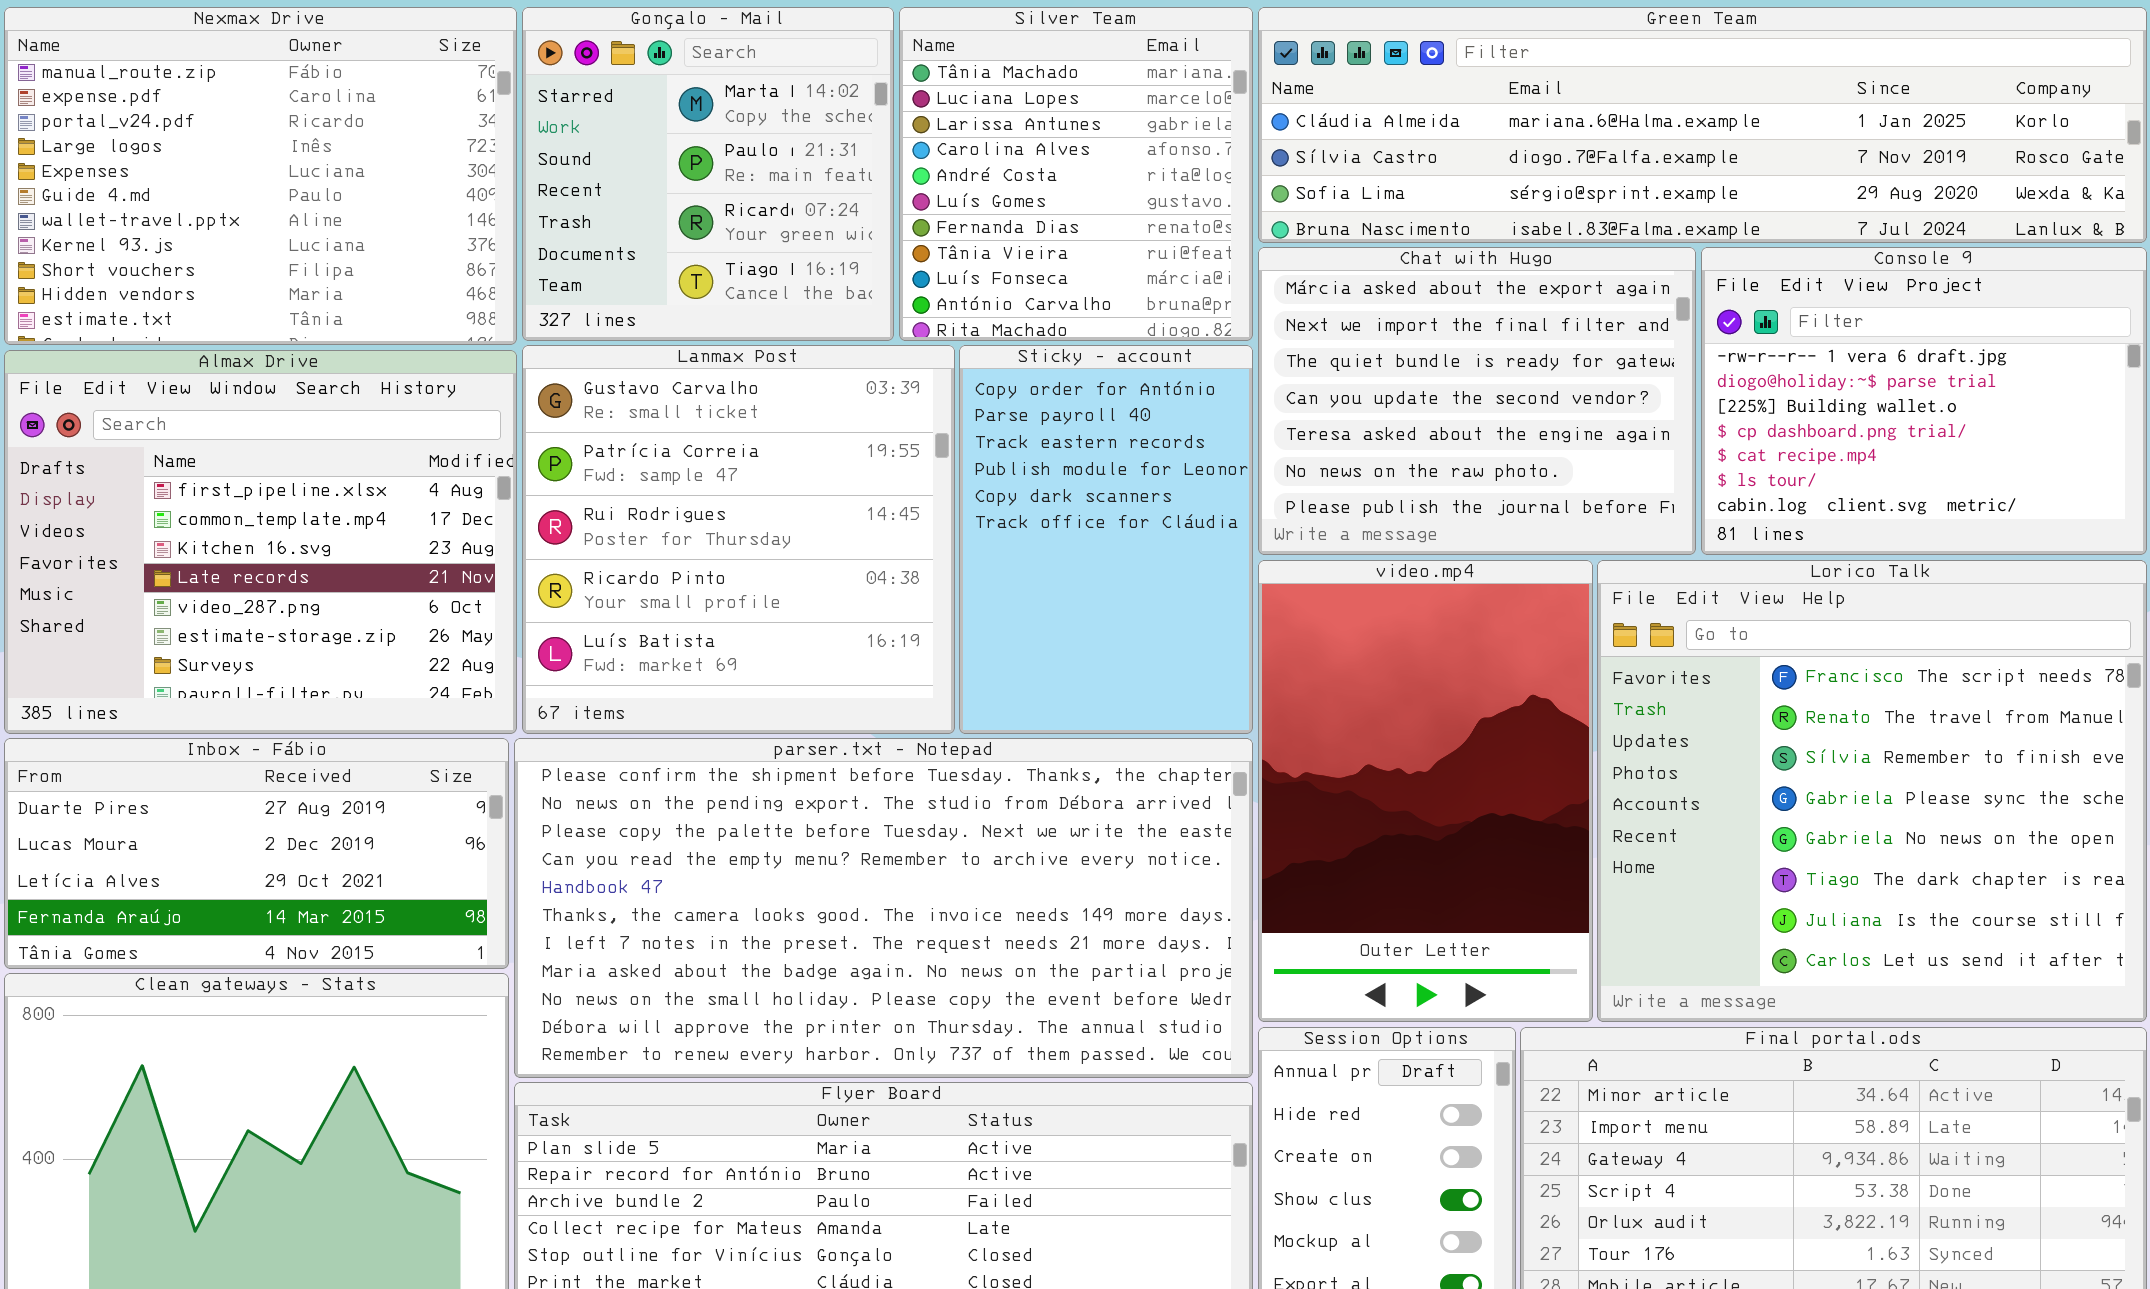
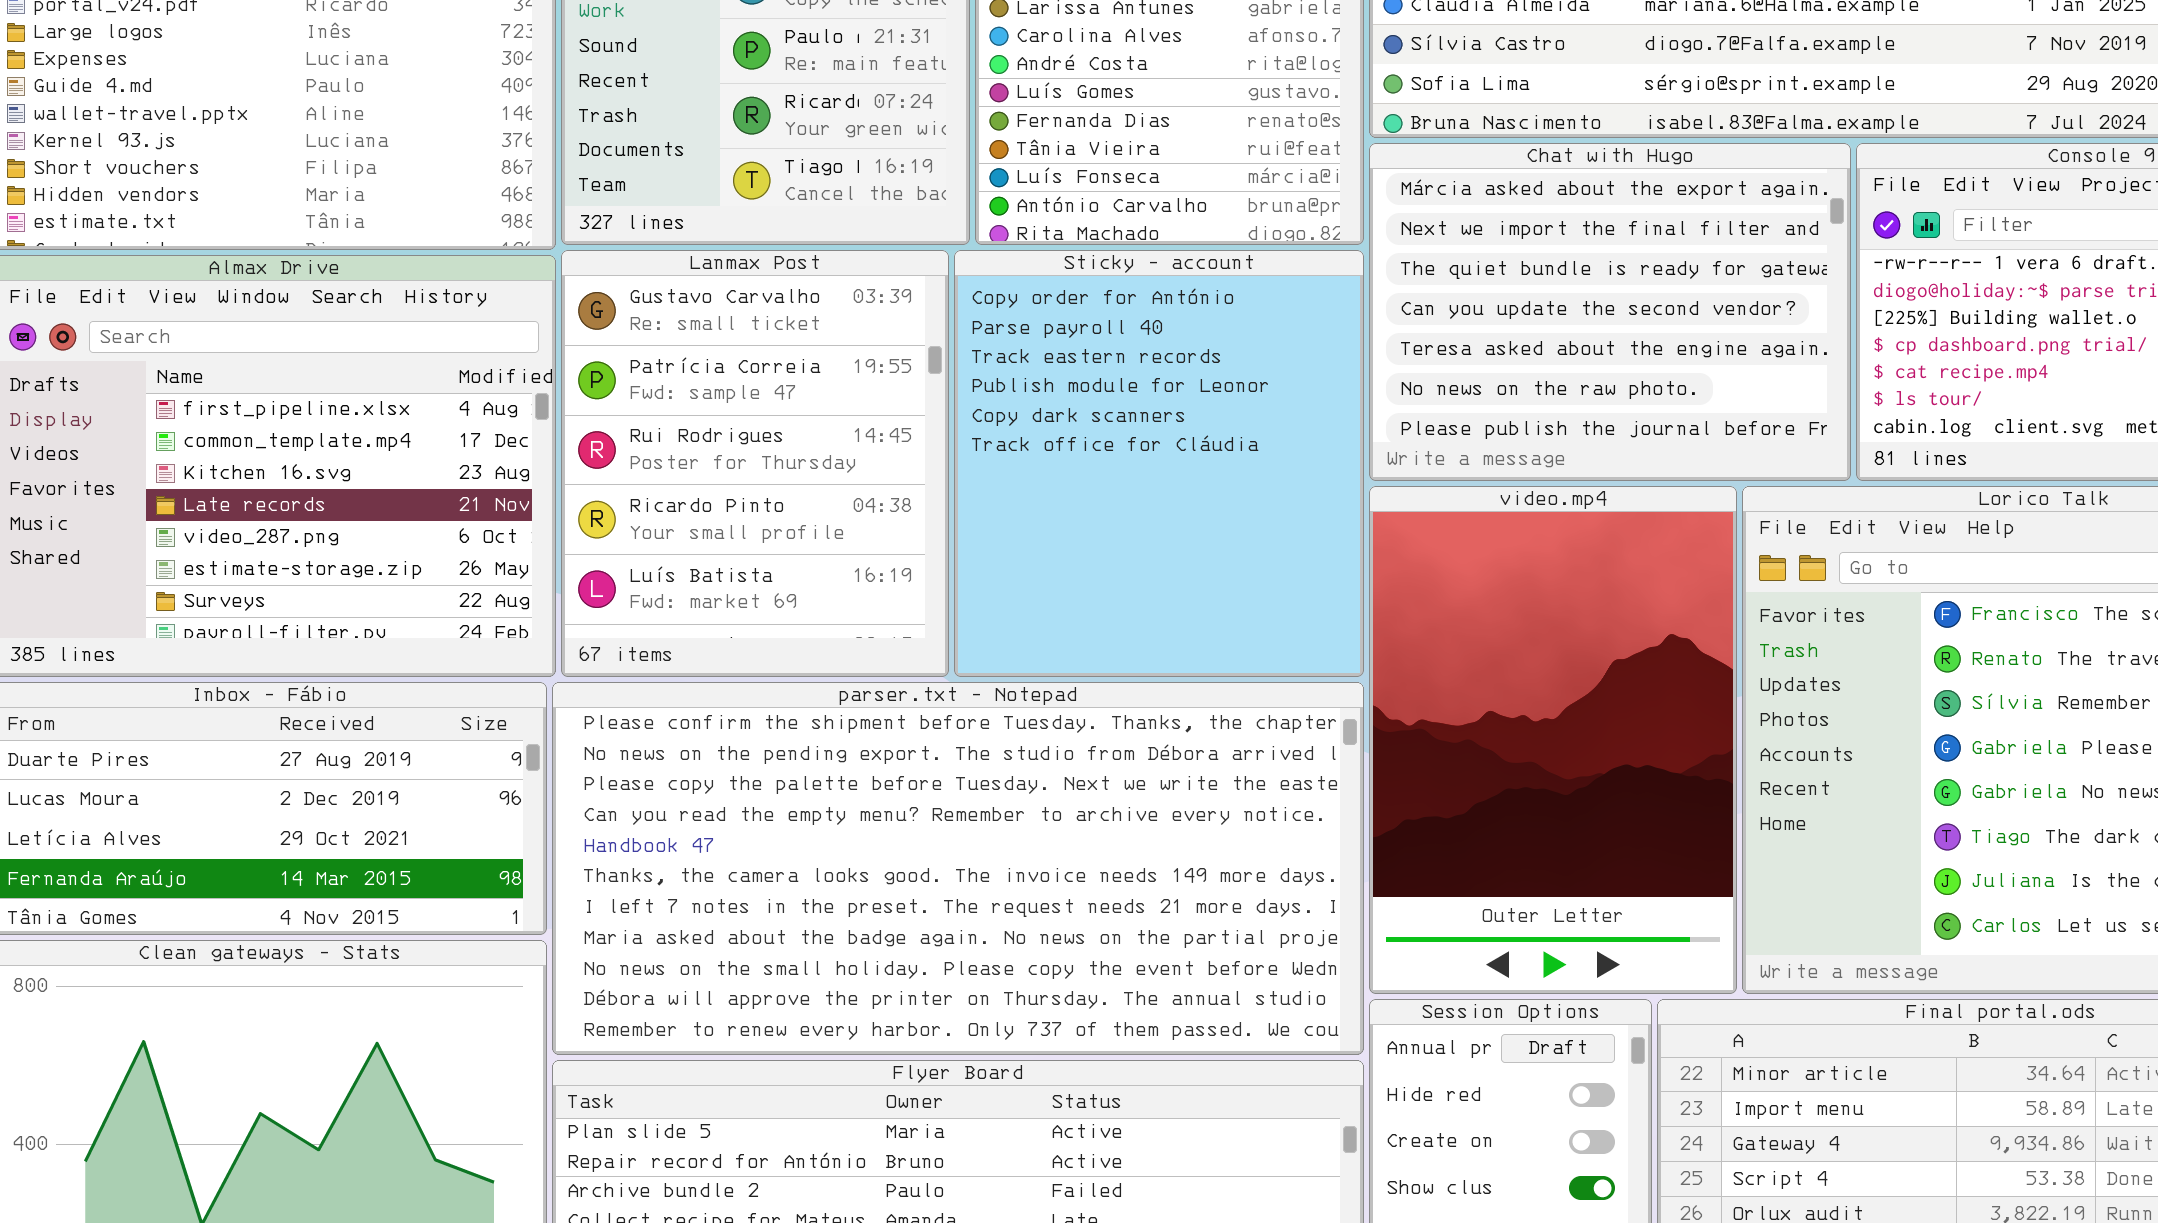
Lanmax Post: [522,345,955,734] -> [561,250,949,677], resized
Sticky - account: [959,345,1253,734] -> [954,250,1364,677], resized

